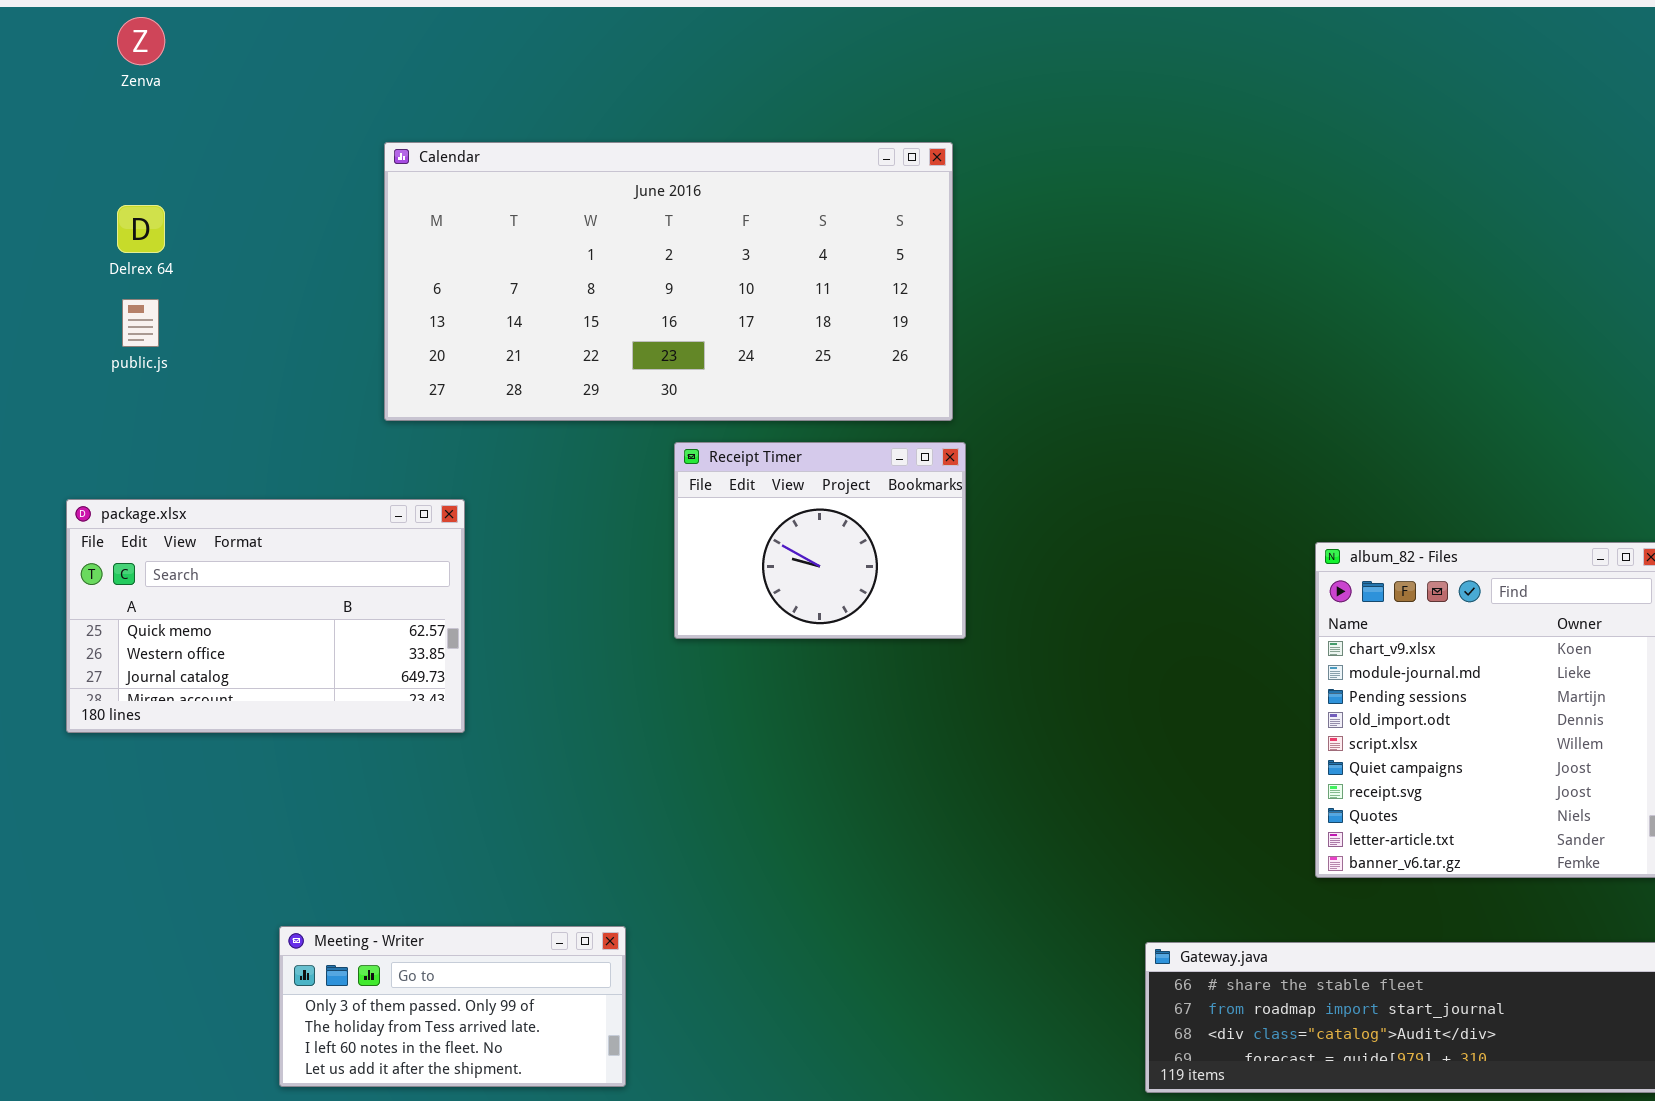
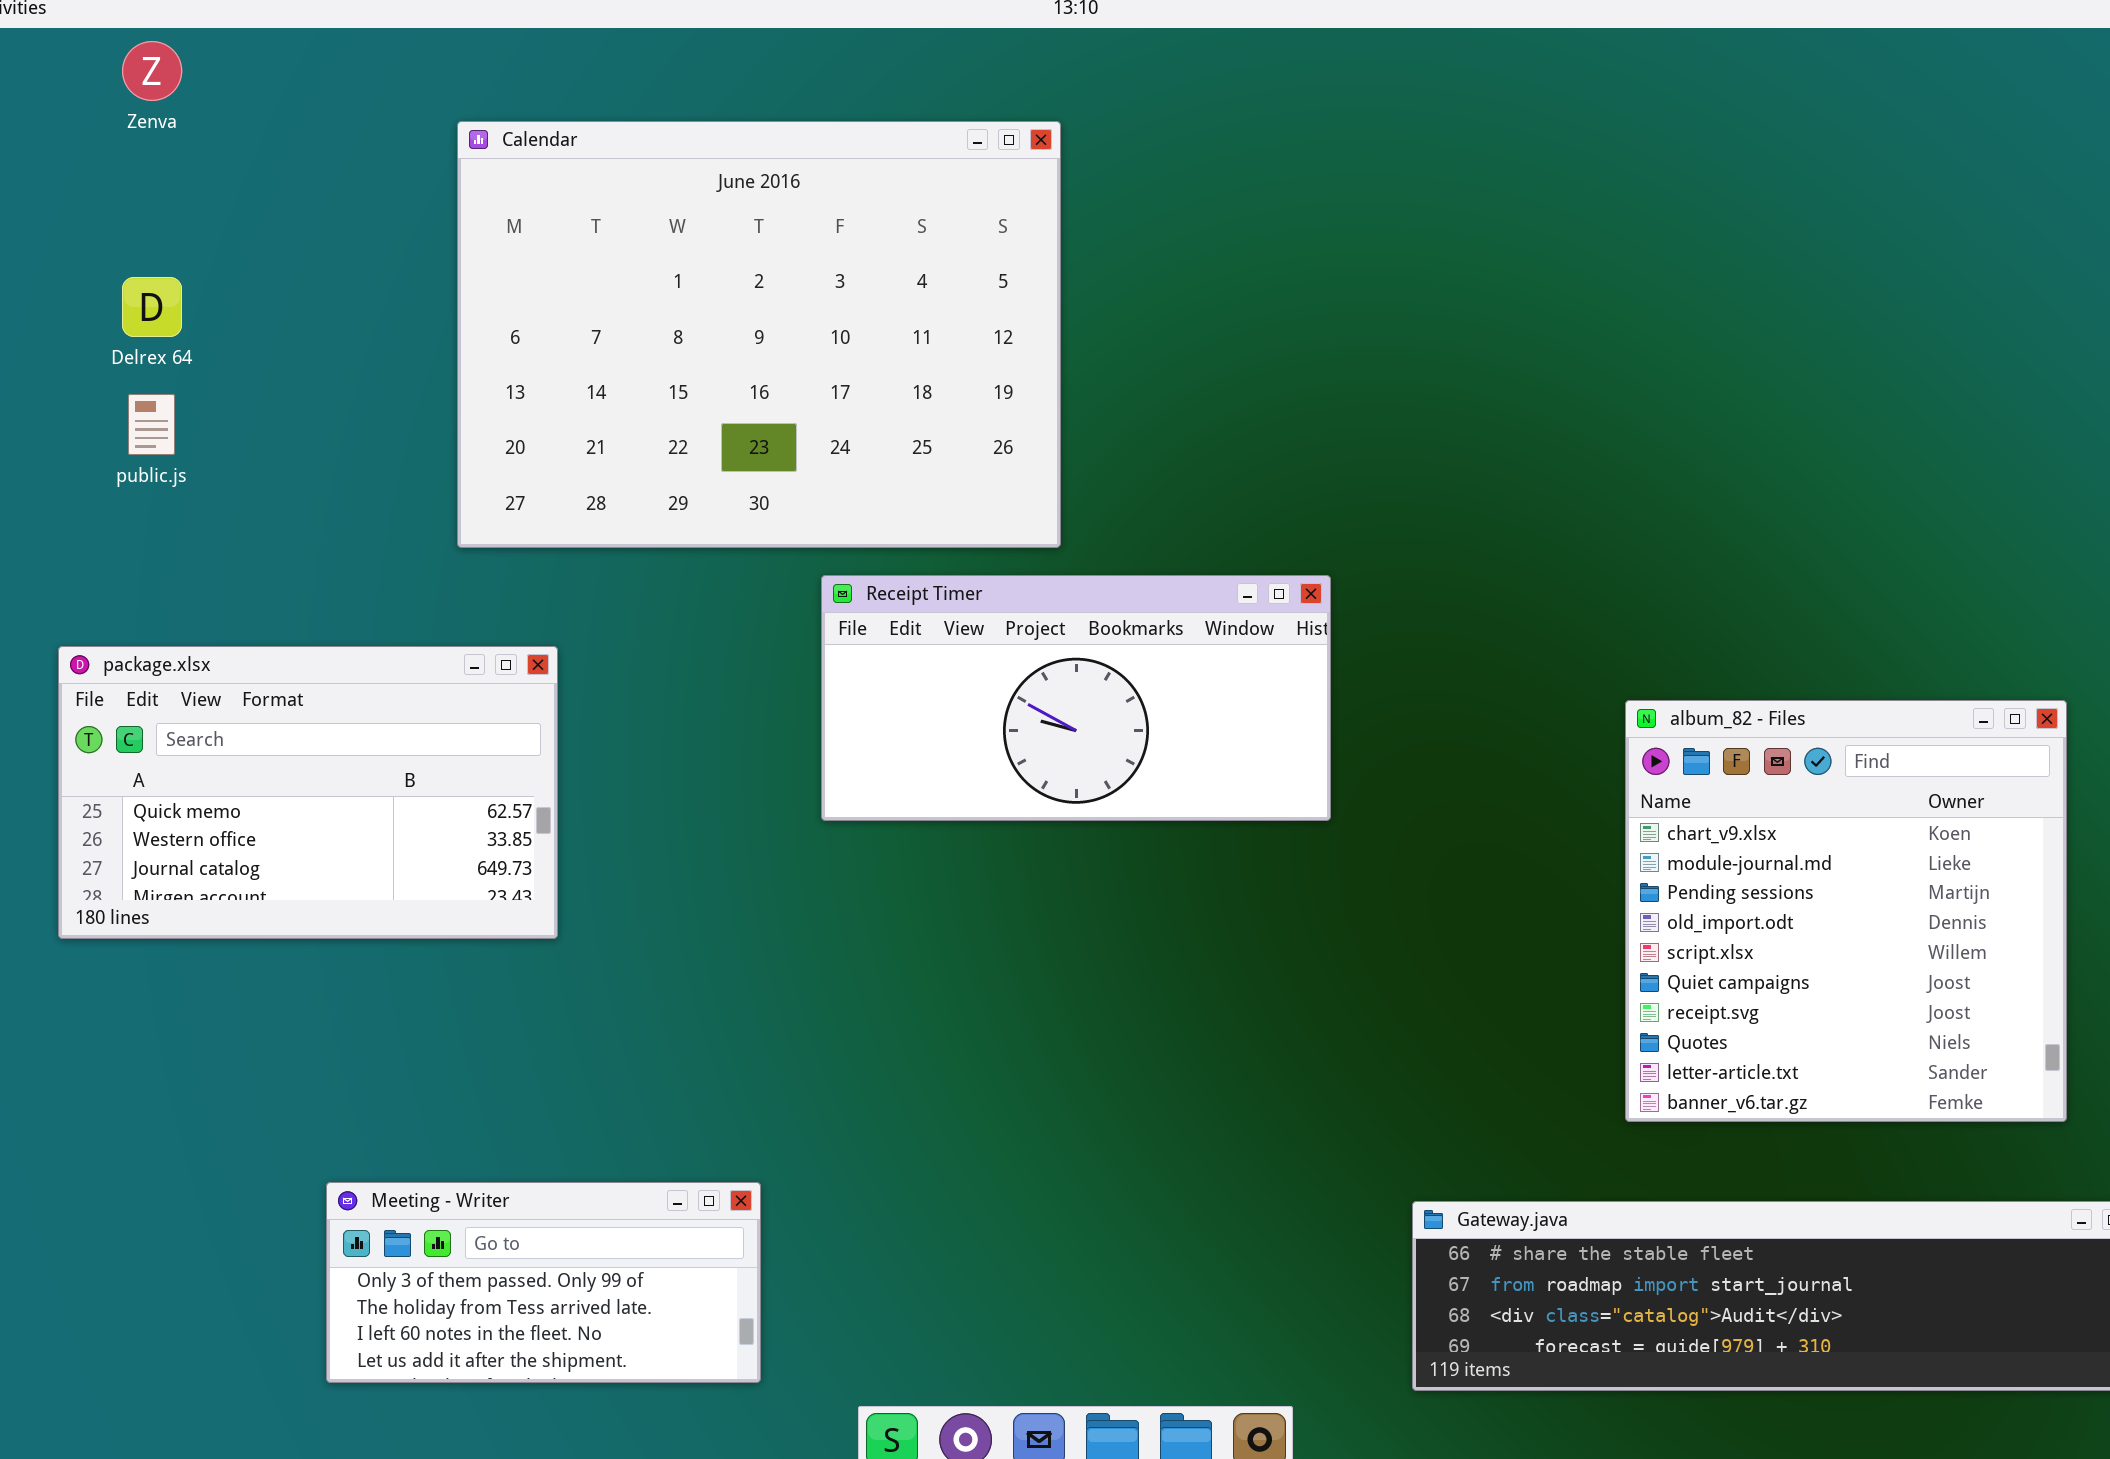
Calendar: [384,142,953,421] -> [457,121,1061,548], resized
Receipt Timer: [674,442,966,639] -> [821,575,1331,821], resized

